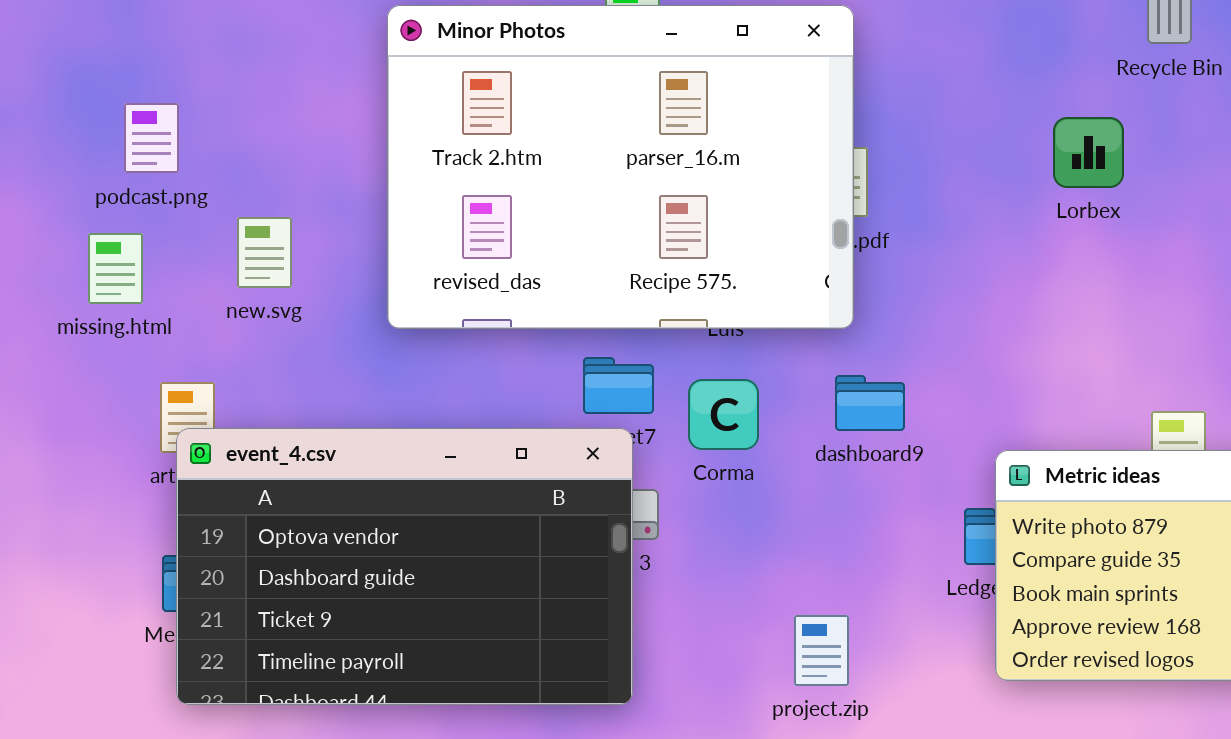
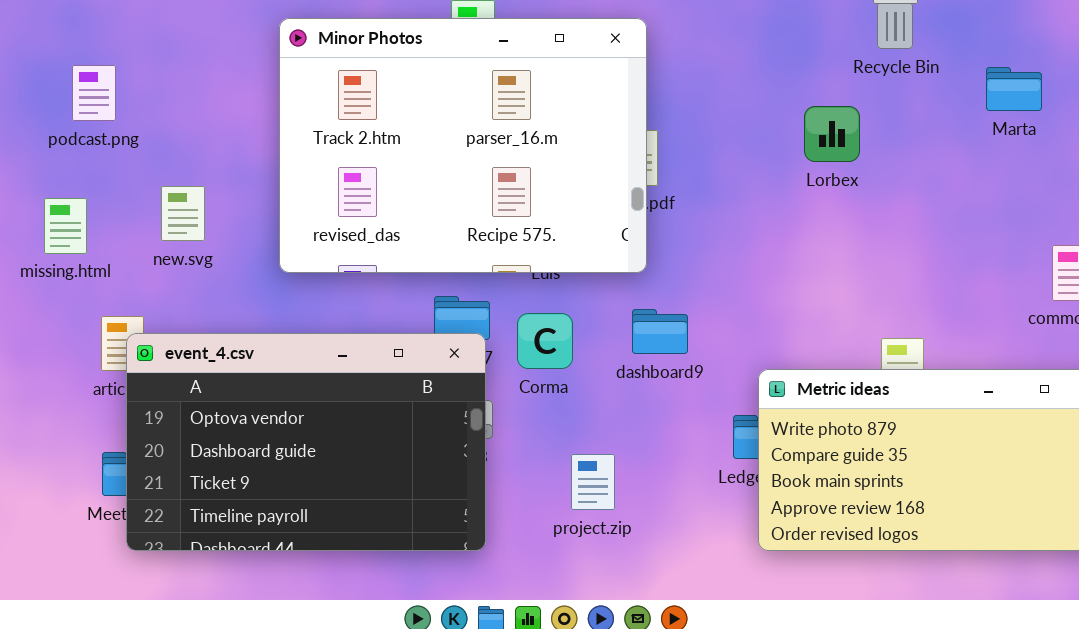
podcast.png: [124,103,179,173] -> [72,65,116,121], moved
event_4.csv: [176,428,633,705] -> [126,333,486,551], moved
project.zip: [794,615,849,686] -> [571,454,615,510], moved

